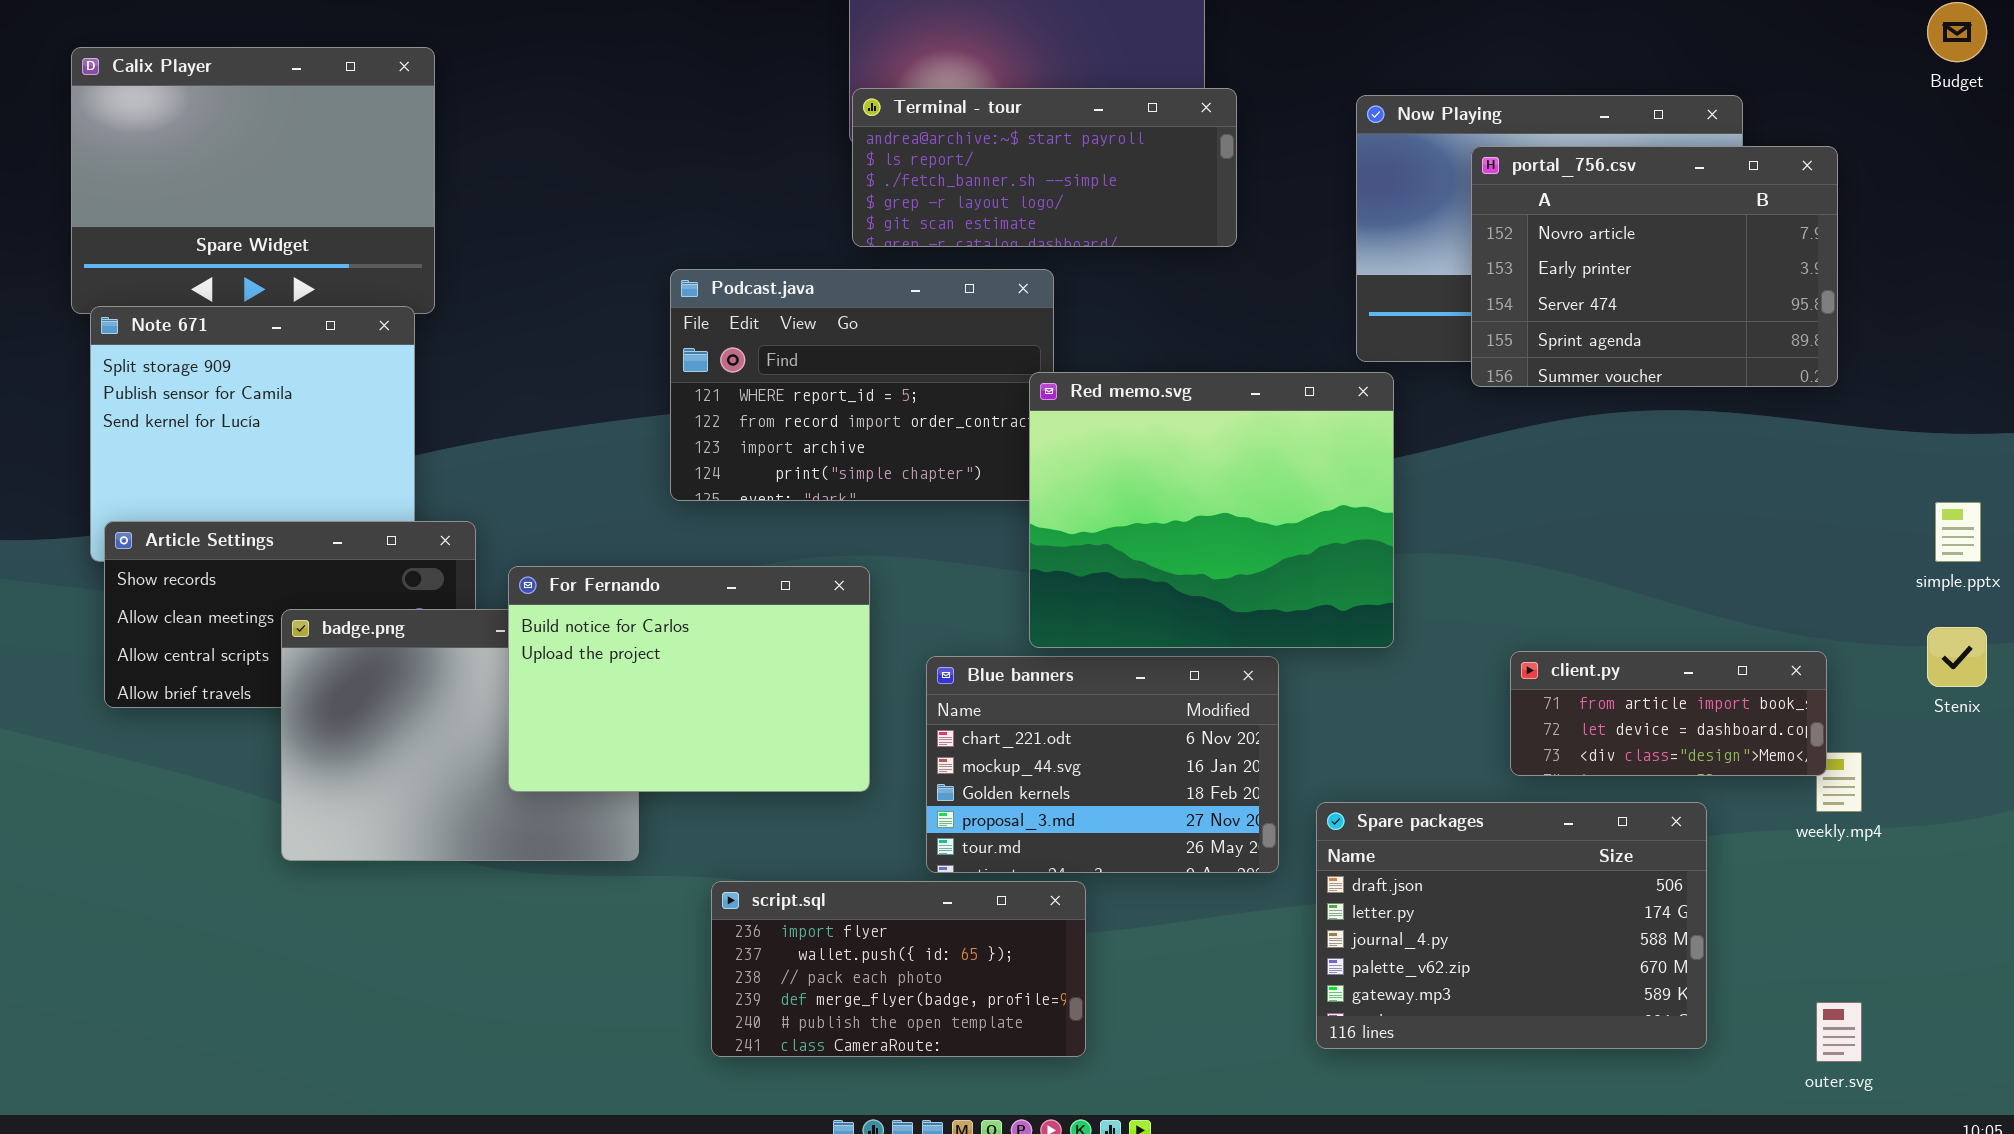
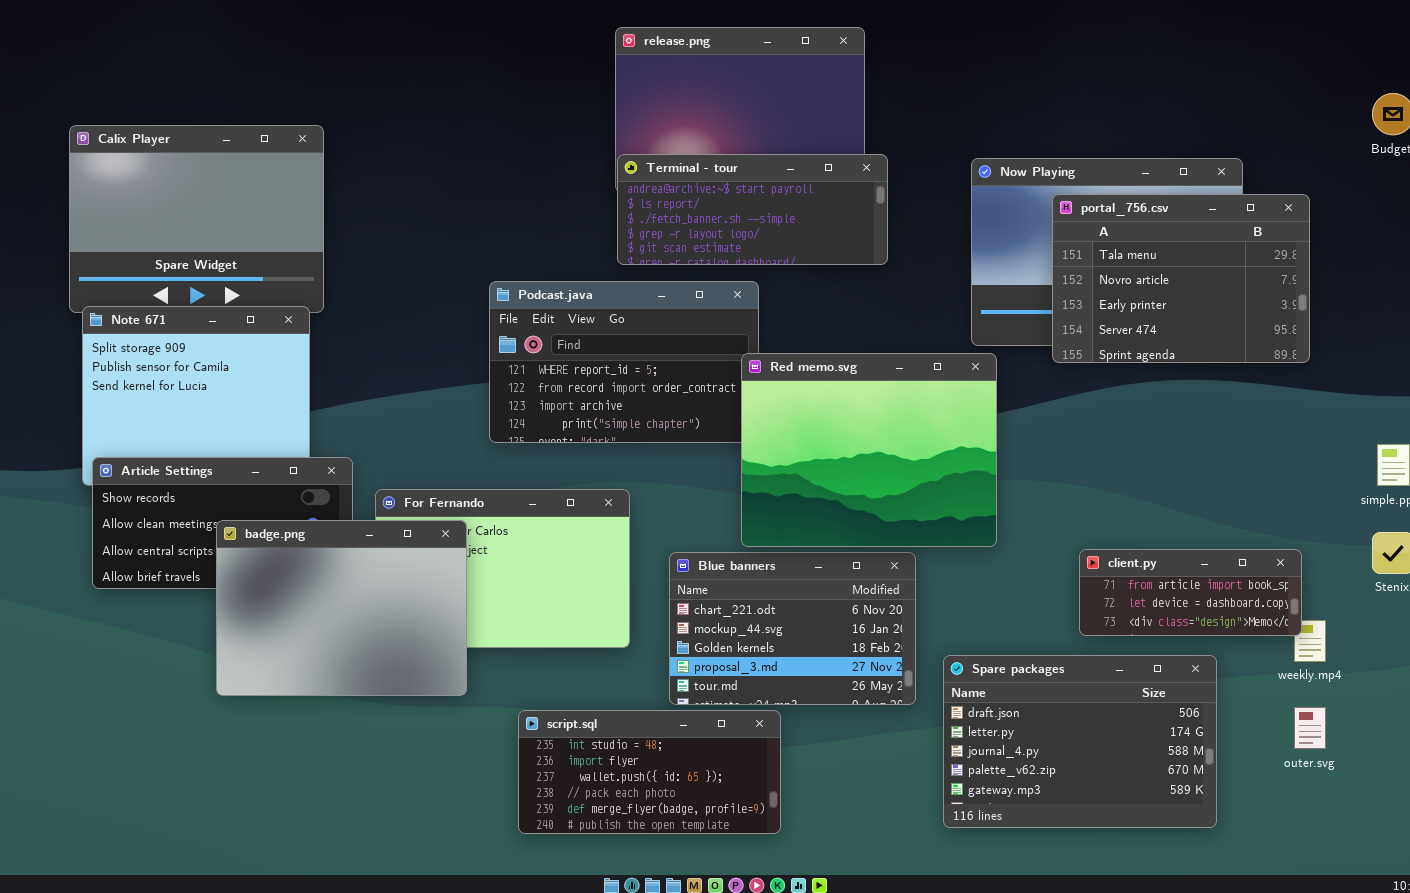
portal_756.csv: [1471,146,1838,387] -> [1052,194,1310,363], scrolled up 1 row
badge.png: [281,609,639,861] -> [216,520,467,696], raised
script.sql: [711,881,1086,1057] -> [518,710,781,834], scrolled up 1 row
outer.svg: [1816,1002,1862,1062] -> [1294,707,1326,749], moved

